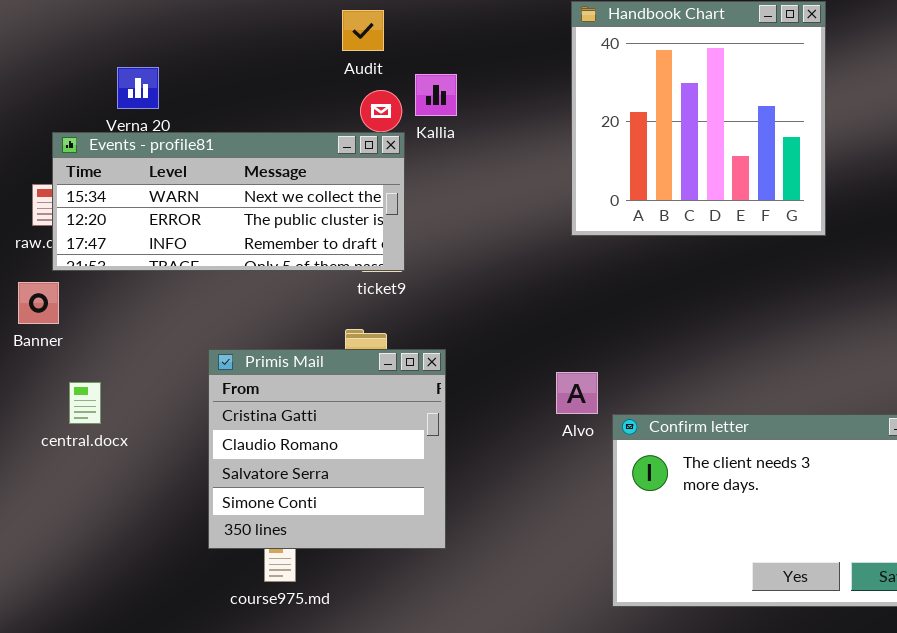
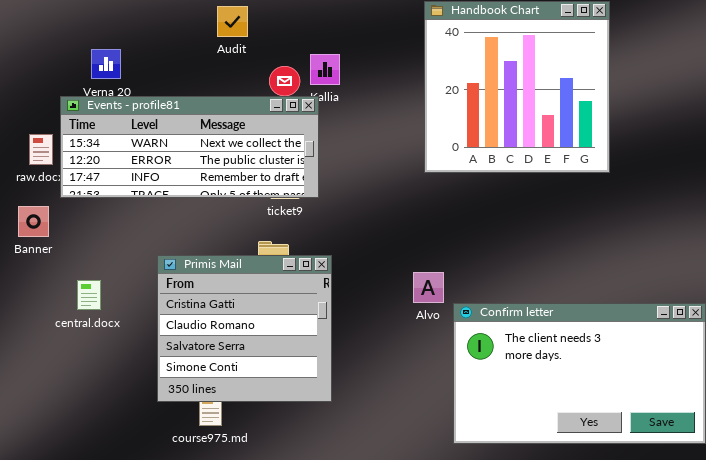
Audit: [342,10,384,51] -> [217,6,248,37], moved
Events - profile81: [52,132,405,271] -> [60,96,319,198], moved
central.docx: [69,382,101,424] -> [77,280,101,310], moved

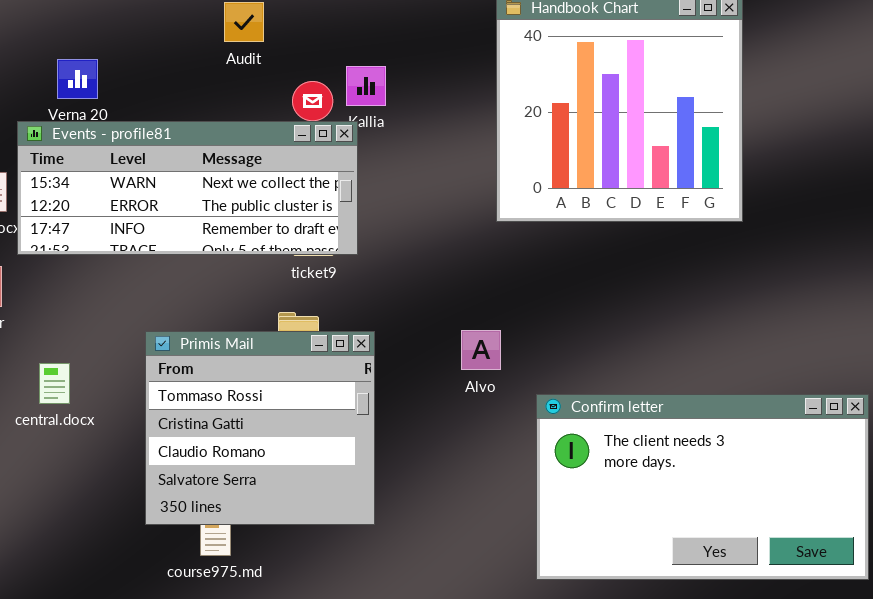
Primis Mail: [157,255,332,402] -> [145,331,375,525], scrolled up 1 row
Alvo: [413,272,444,303] -> [461,330,501,370], moved

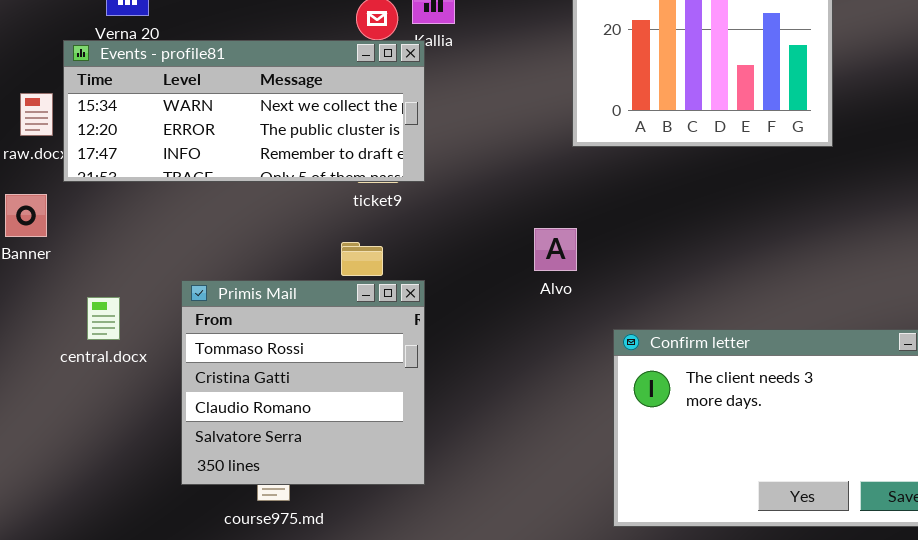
Alvo: [461,330,501,370] -> [534,228,577,271], moved
Primis Mail: [145,331,375,525] -> [181,280,425,485], moved

